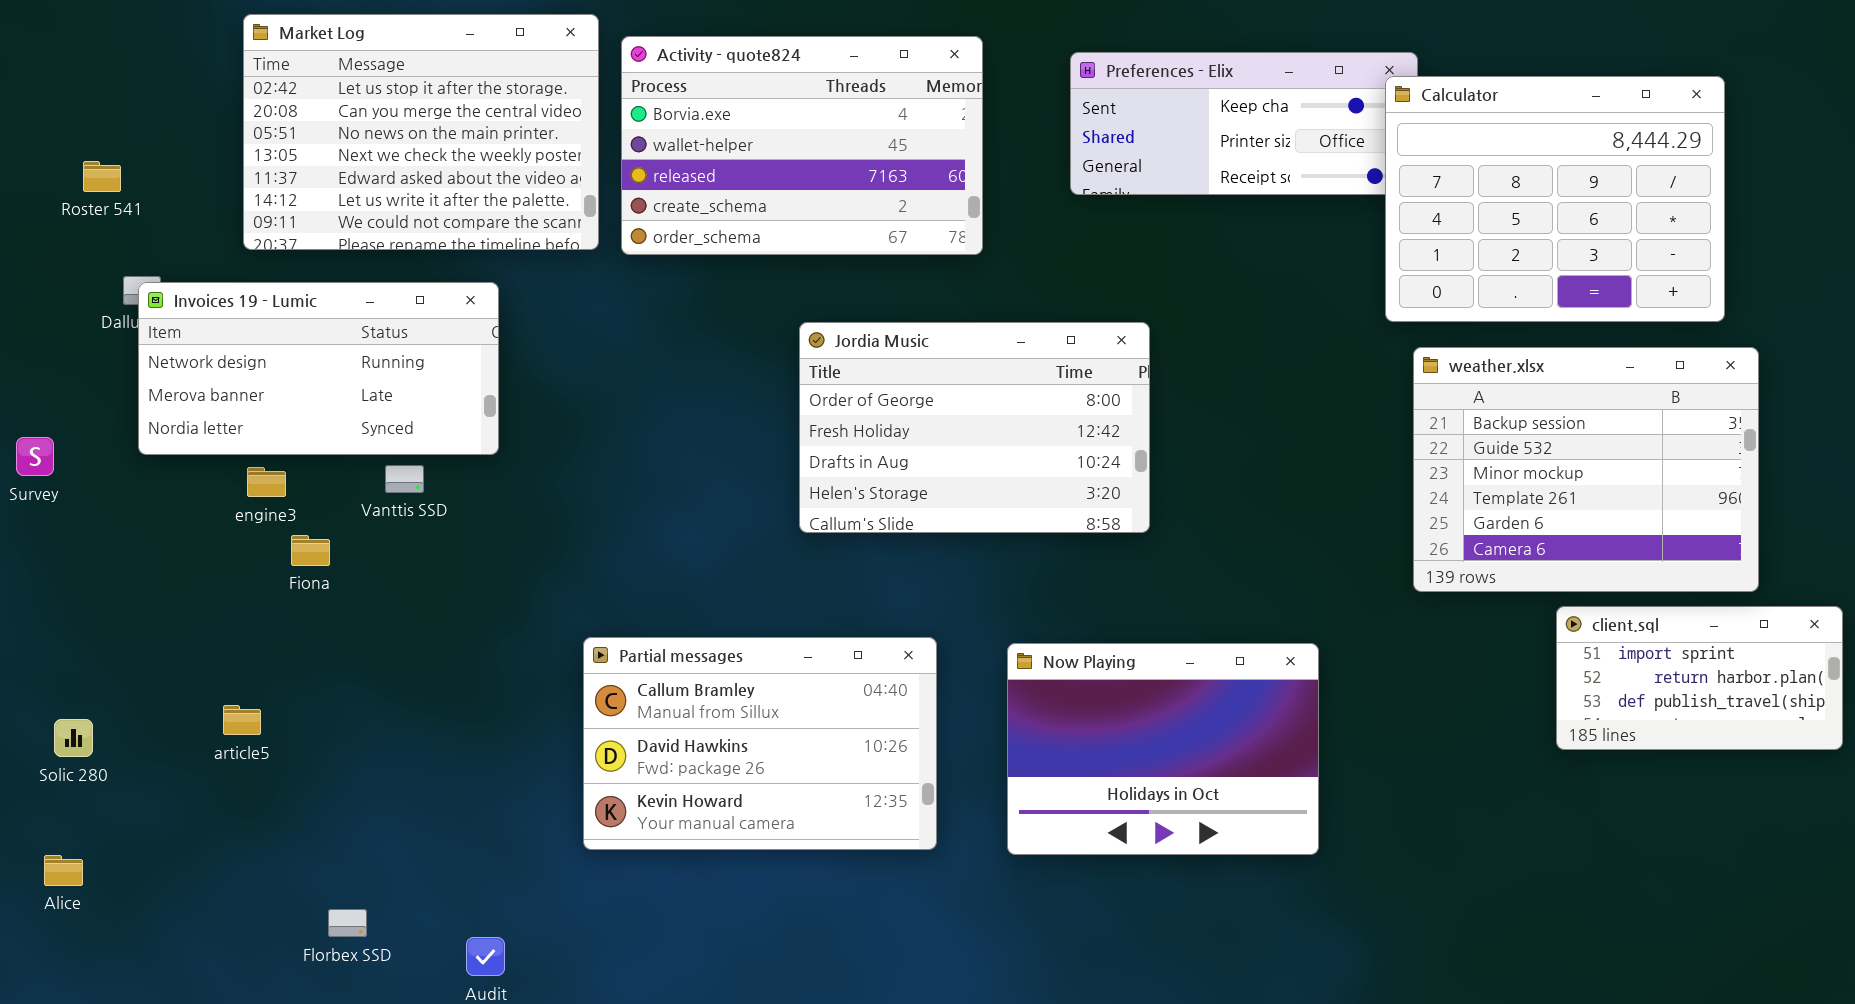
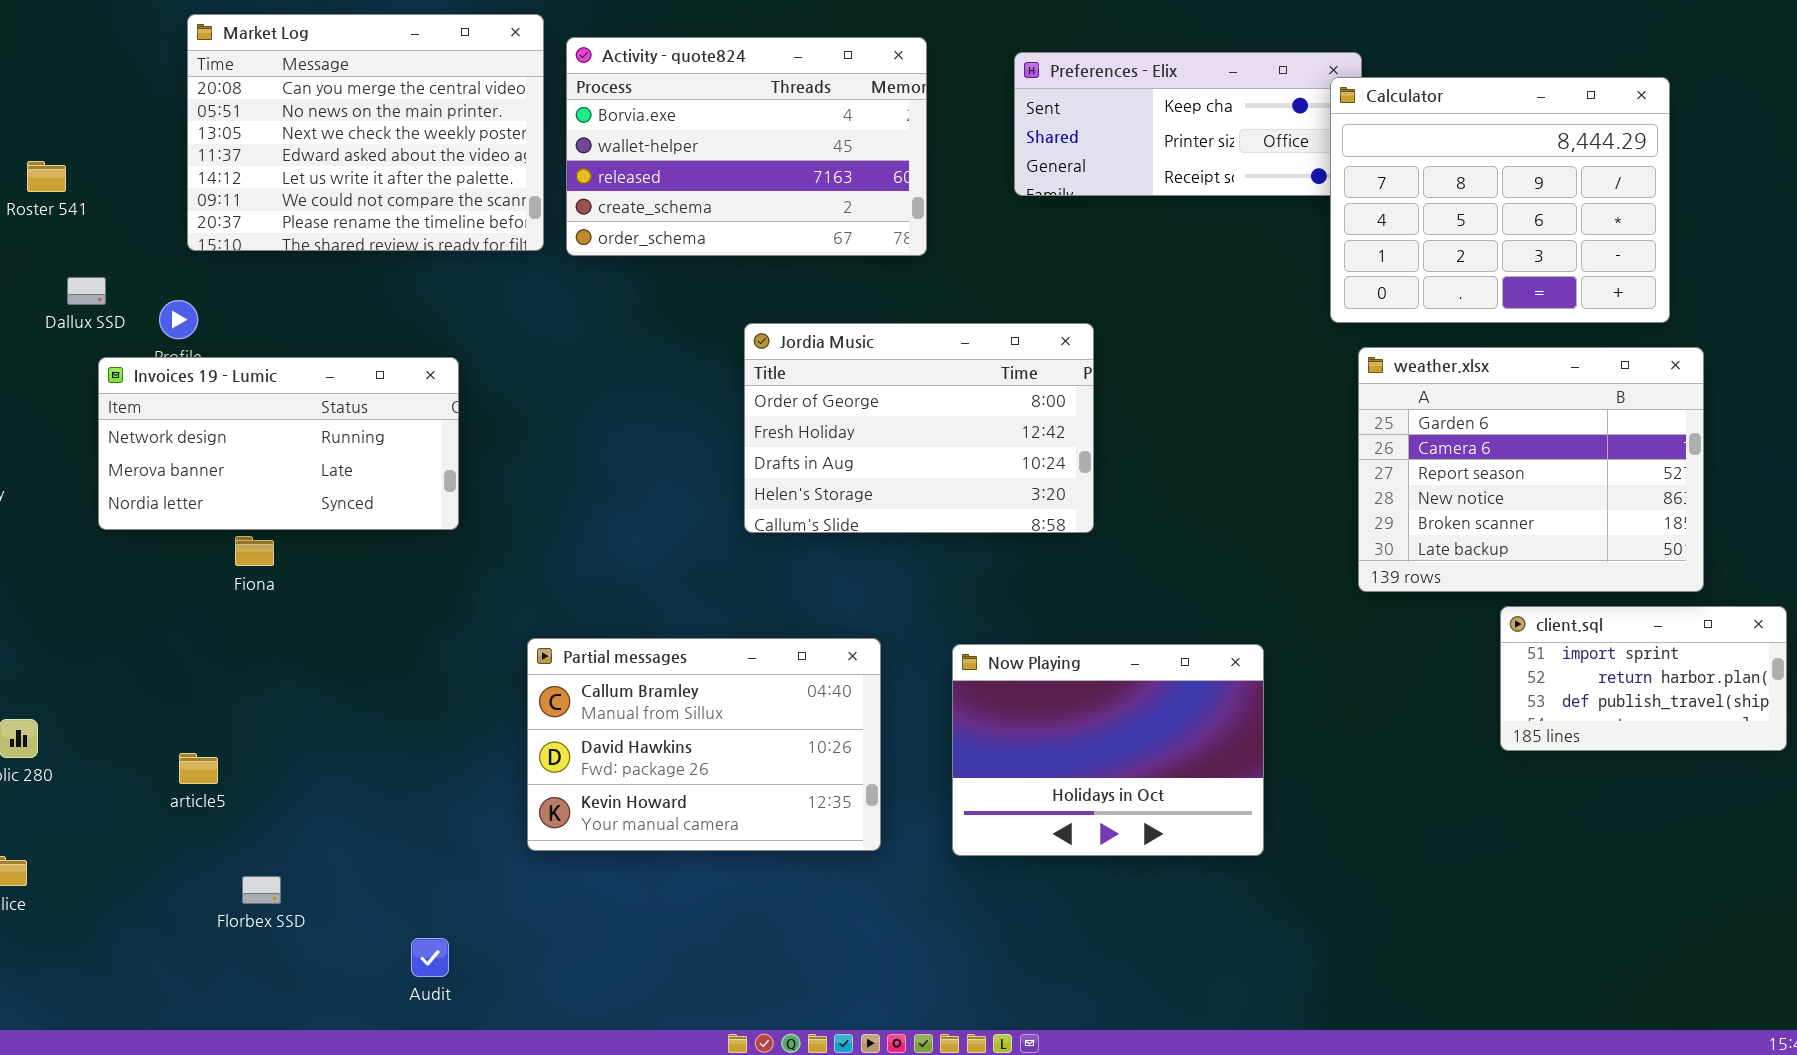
Market Log: [243,14,599,250] -> [187,14,544,251], scrolled down 1 row
Invoices 19 - Lumic: [138,282,499,455] -> [98,357,459,530], moved
weather.xlsx: [1413,347,1759,592] -> [1358,347,1704,592], scrolled down 4 rows
article5: [223,705,261,735] -> [179,753,218,784], moved
Florbex SSD: [328,909,367,937] -> [242,876,281,904], moved

